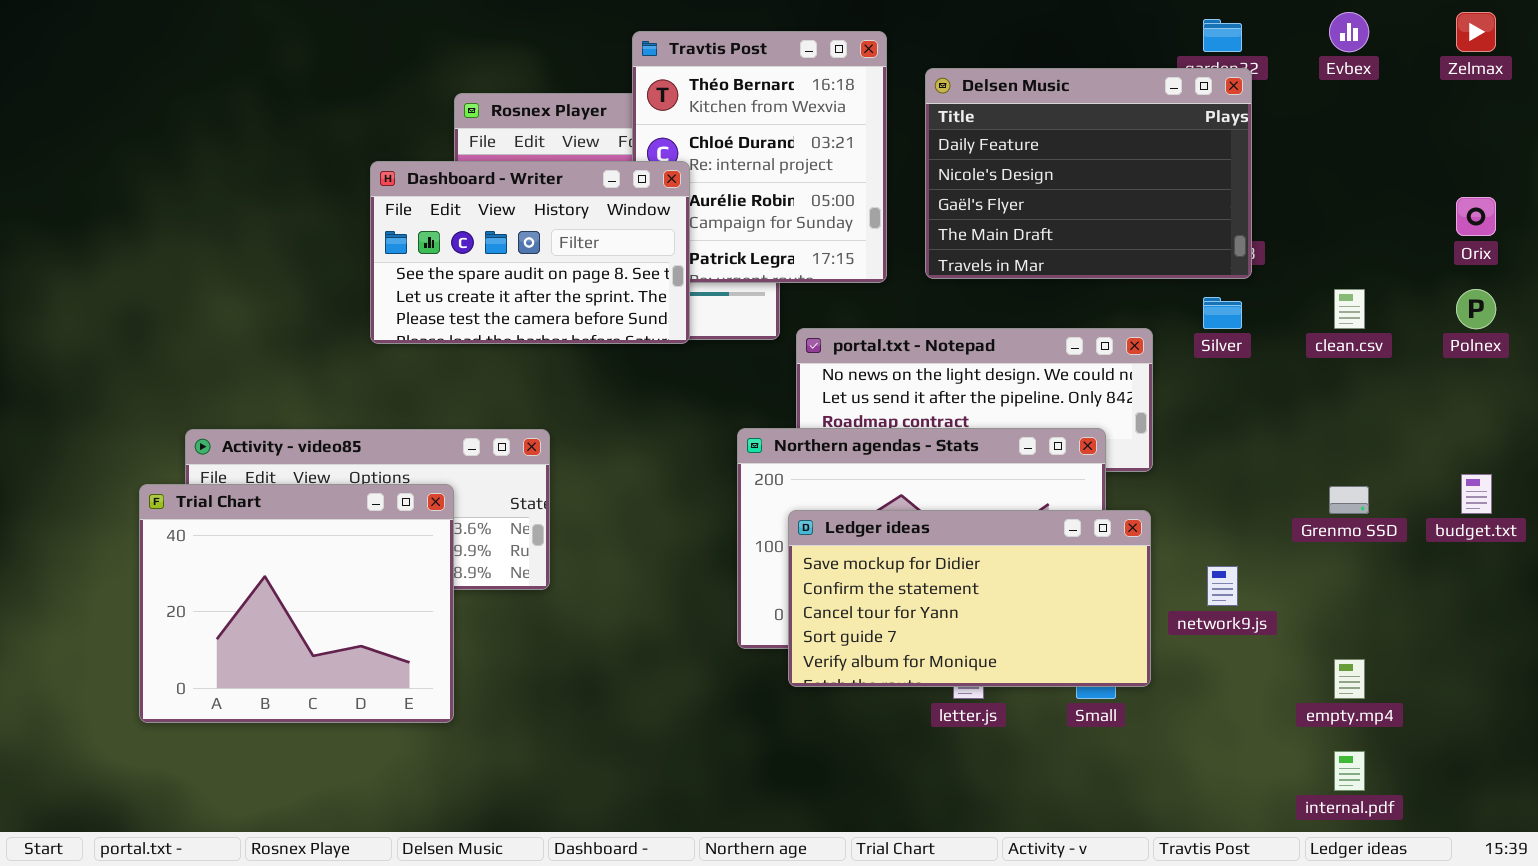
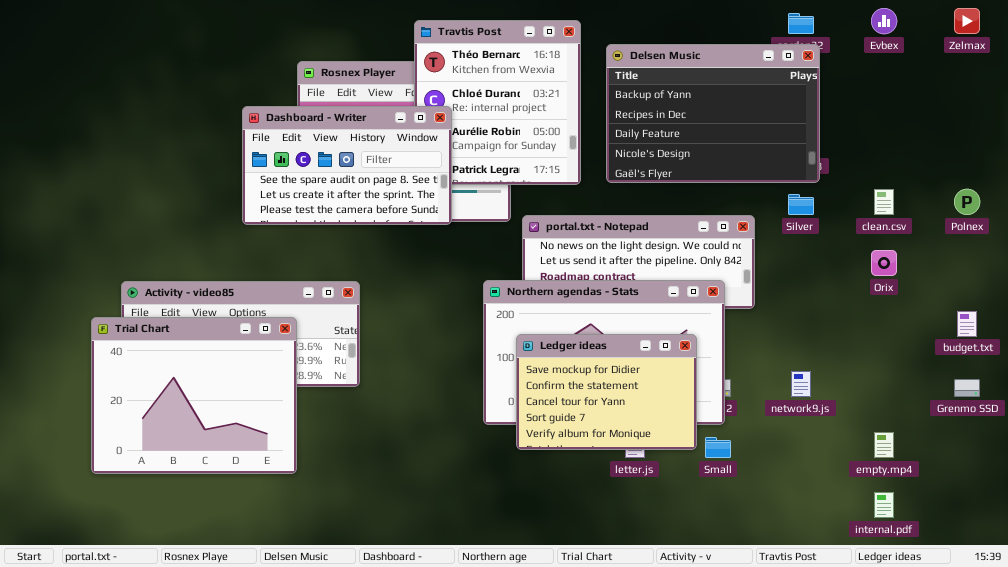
Delsen Music: [925,68,1252,279] -> [606,44,820,183], scrolled up 2 rows
Orix: [1456,197,1496,236] -> [871,250,897,276], moved
Grenmo SSD: [1329,486,1369,514] -> [954,379,980,397], moved
Ledger ideas: [788,510,1151,687] -> [516,334,697,450], resized

